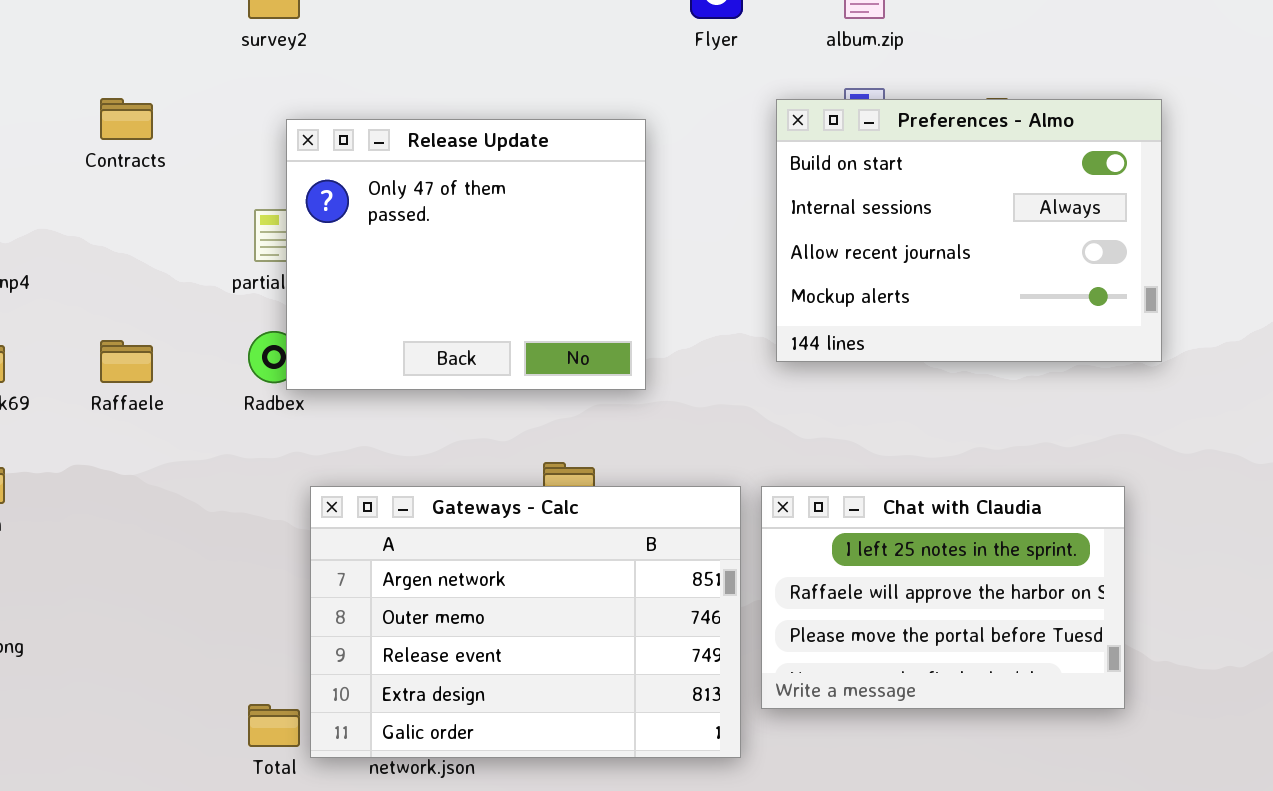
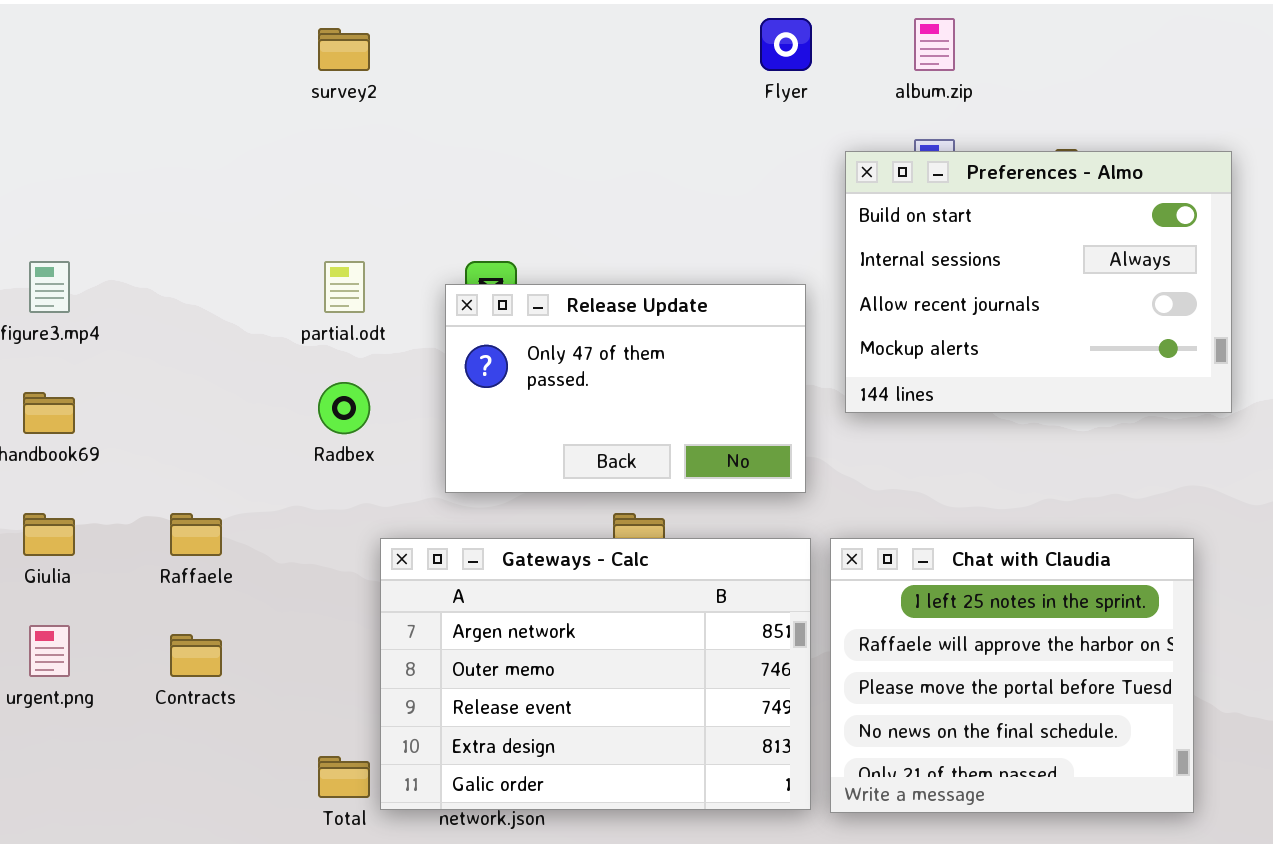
Contracts: [100,98,153,140] -> [170,634,222,677], moved
Release Update: [286,119,646,390] -> [445,284,806,493], moved, resized
Raffaele: [100,340,153,383] -> [170,513,222,556], moved
Chat with Claudia: [761,486,1125,709] -> [830,538,1194,813], resized

